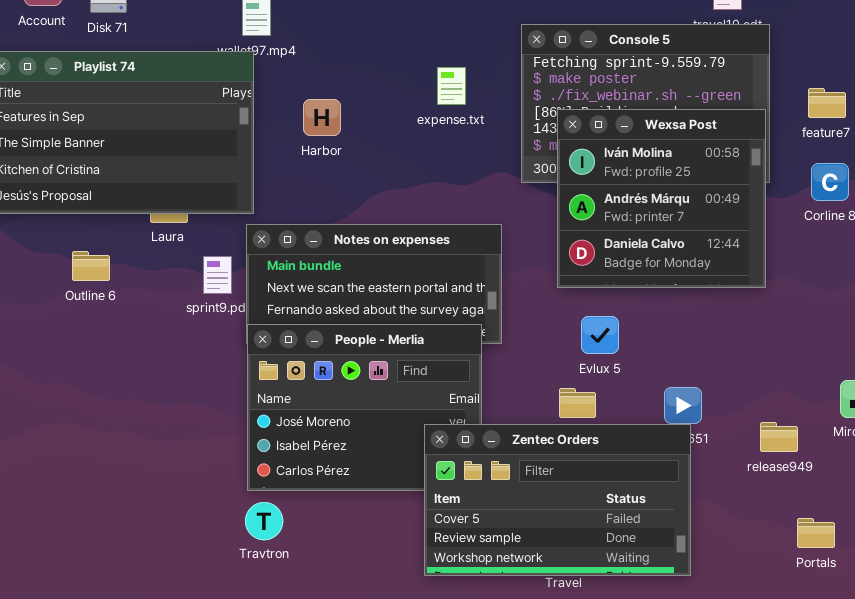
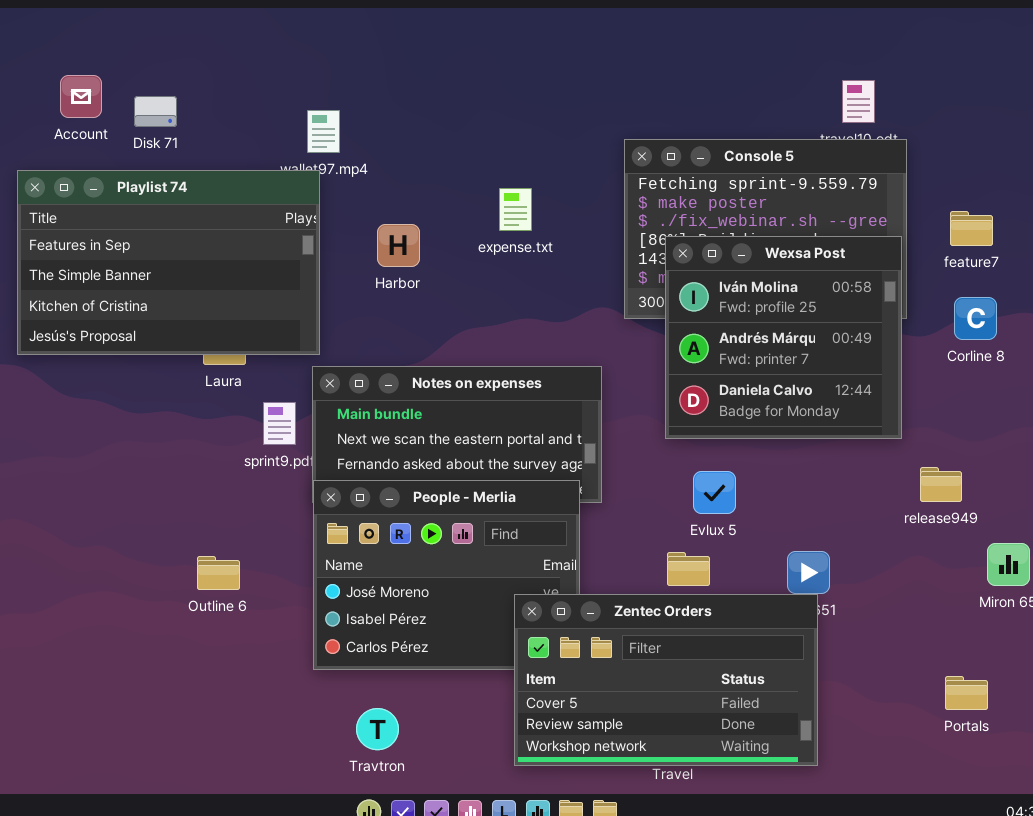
expense.txt: [437,67,466,105] -> [499,188,532,231], moved
Outline 6: [72,251,110,281] -> [197,556,240,590], moved
release949: [760,422,798,452] -> [920,467,962,502], moved
Travtron: [245,502,283,540] -> [356,708,399,750], moved
Portals: [797,518,835,548] -> [945,676,988,710], moved

